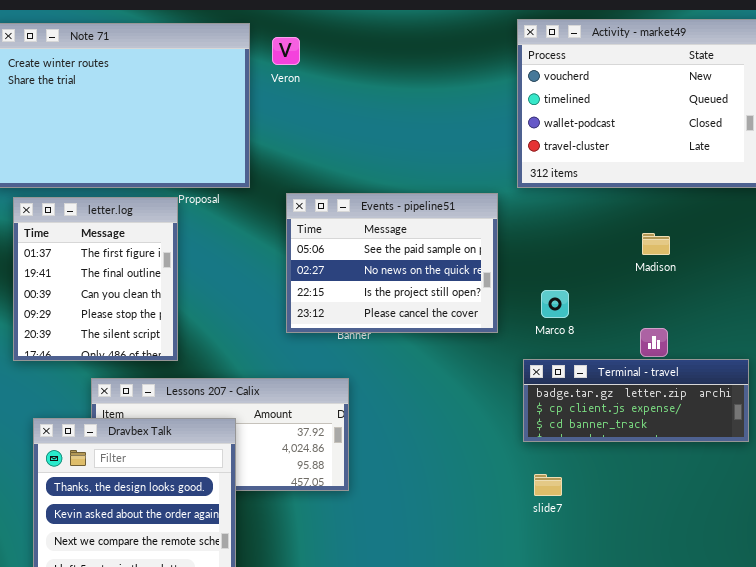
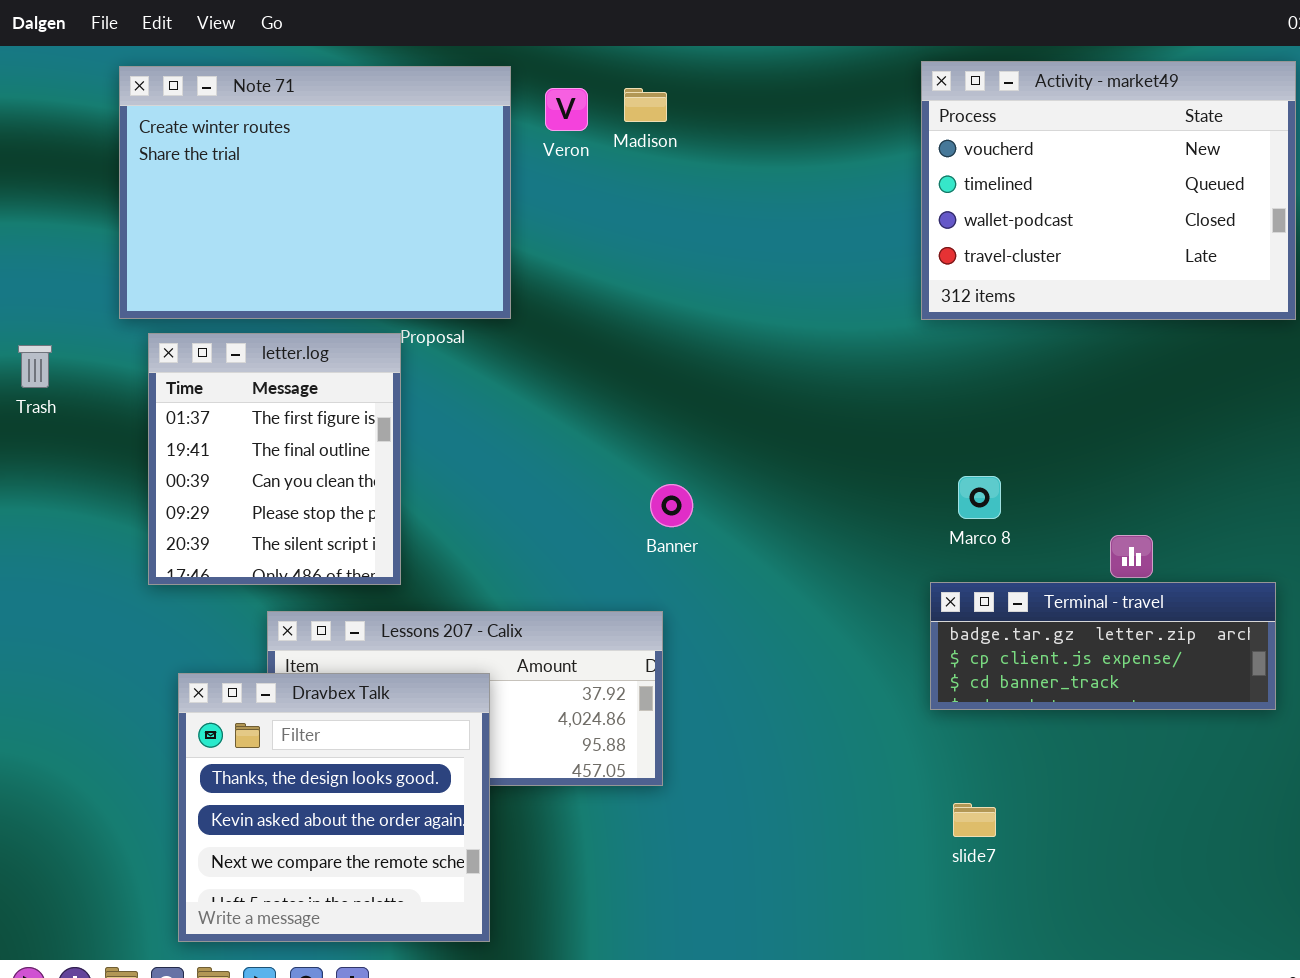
Events - pipeline51: [286,193,498,333] -> none, closed
Madison: [642,233,670,255] -> [624,88,667,122], moved
slide7: [534,474,562,496] -> [953,803,996,837], moved

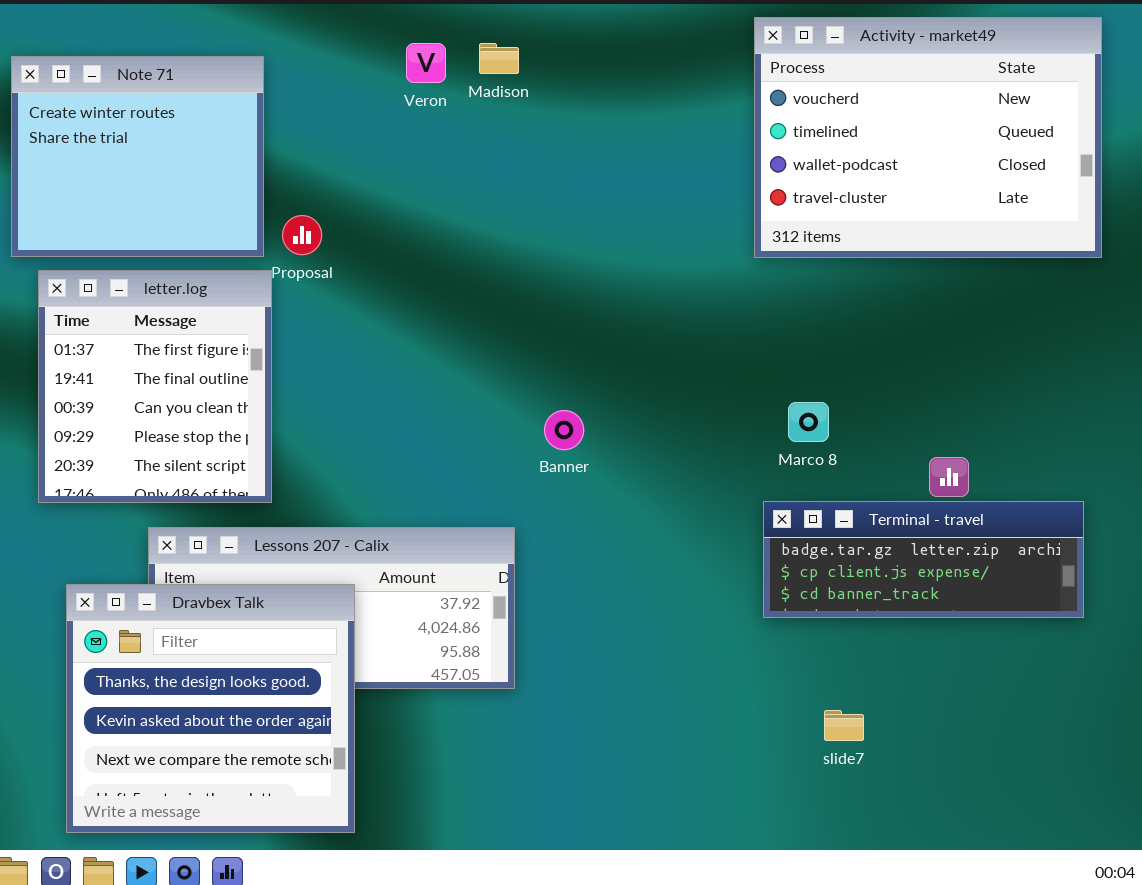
Note 71: [119,66,511,319] -> [11,56,264,257], resized
Banner: [650,484,693,527] -> [544,410,584,450], moved
slide7: [953,803,996,837] -> [824,710,864,741], moved

